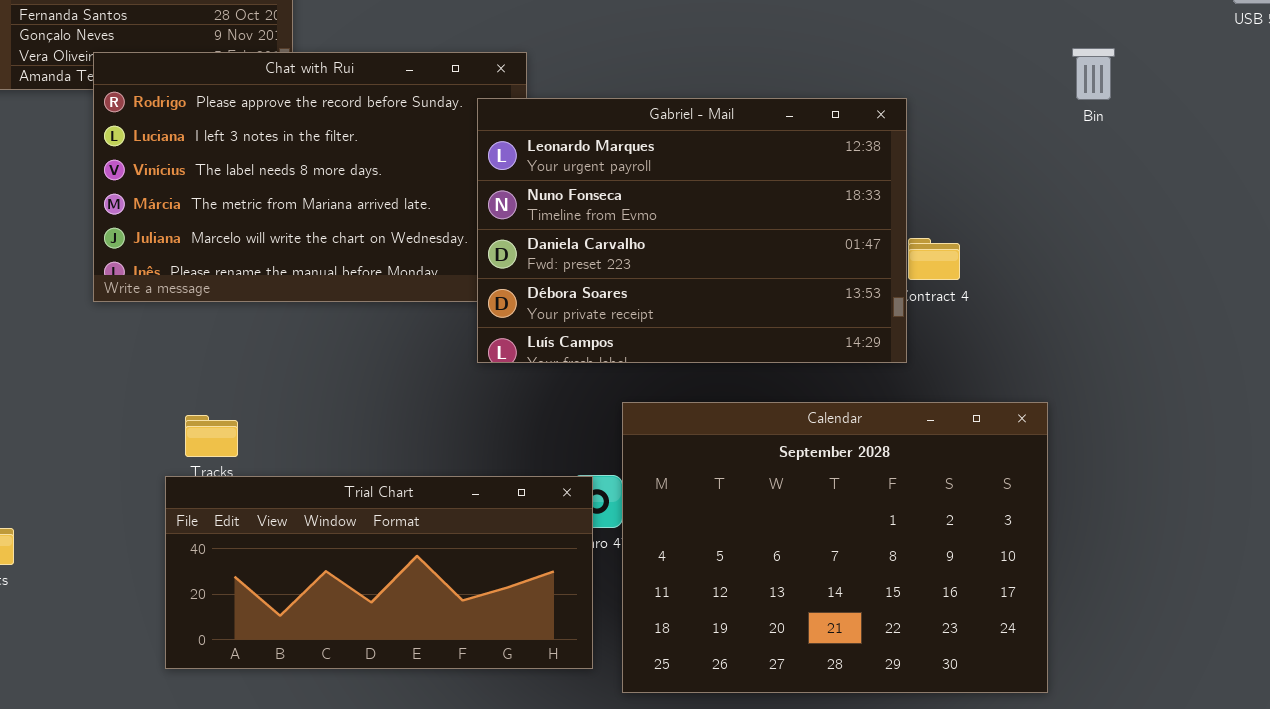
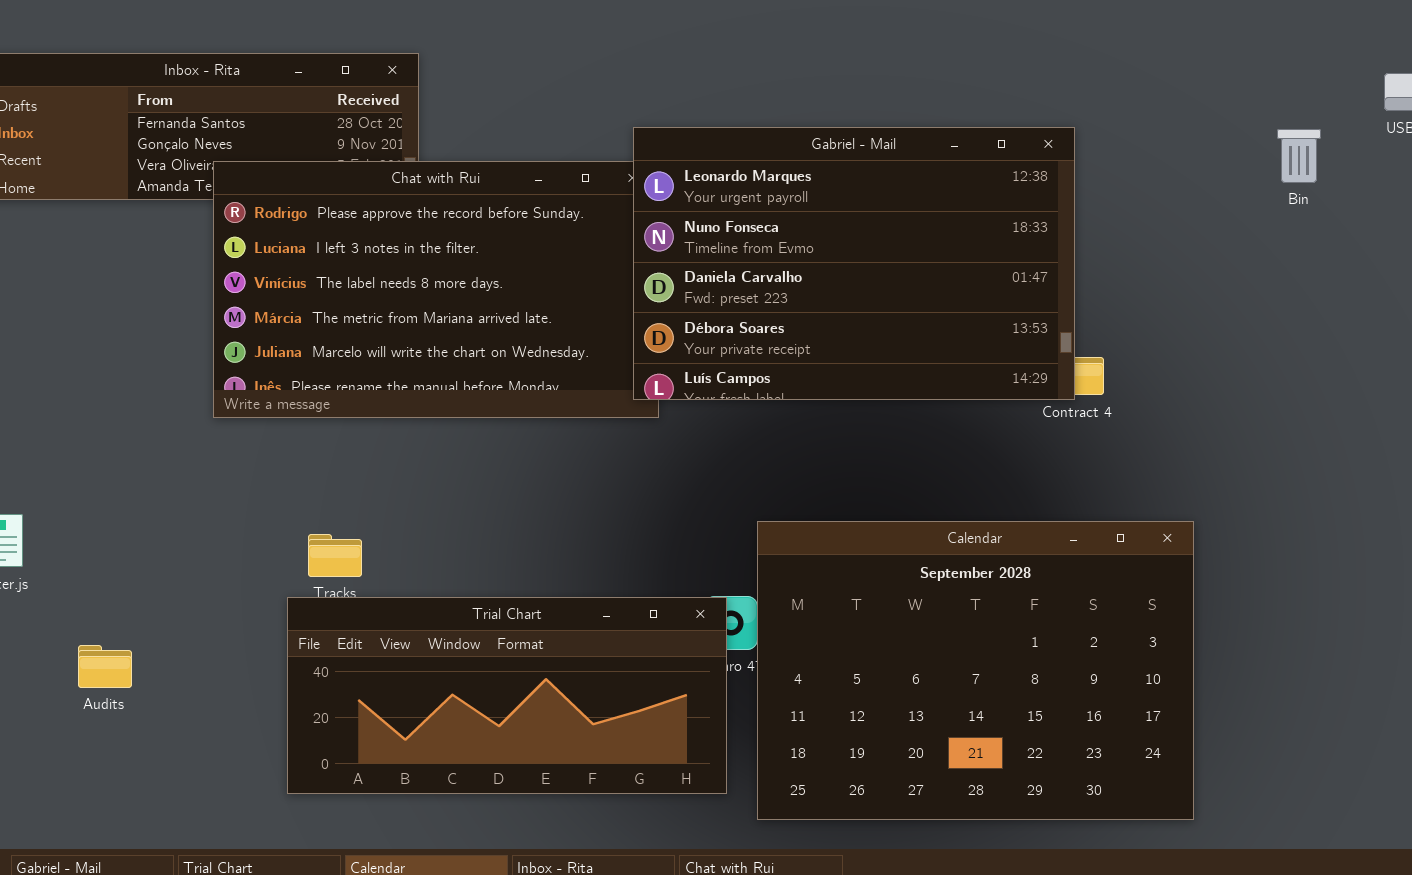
Bin: [1072,48,1115,100] -> [1277,129,1321,183], moved
Gabriel - Mail: [477,98,907,363] -> [633,127,1075,400], moved

